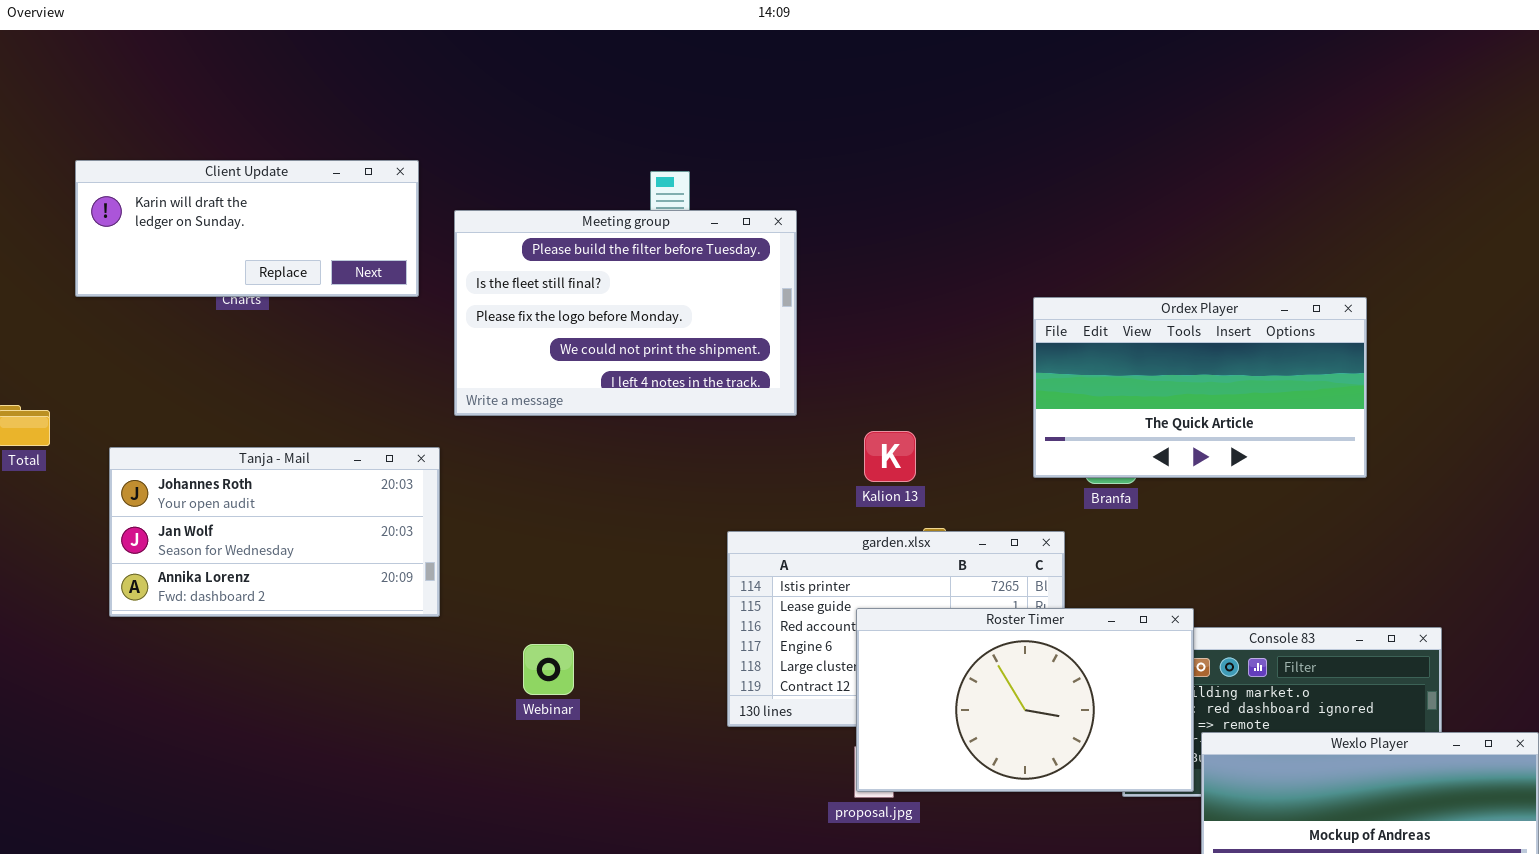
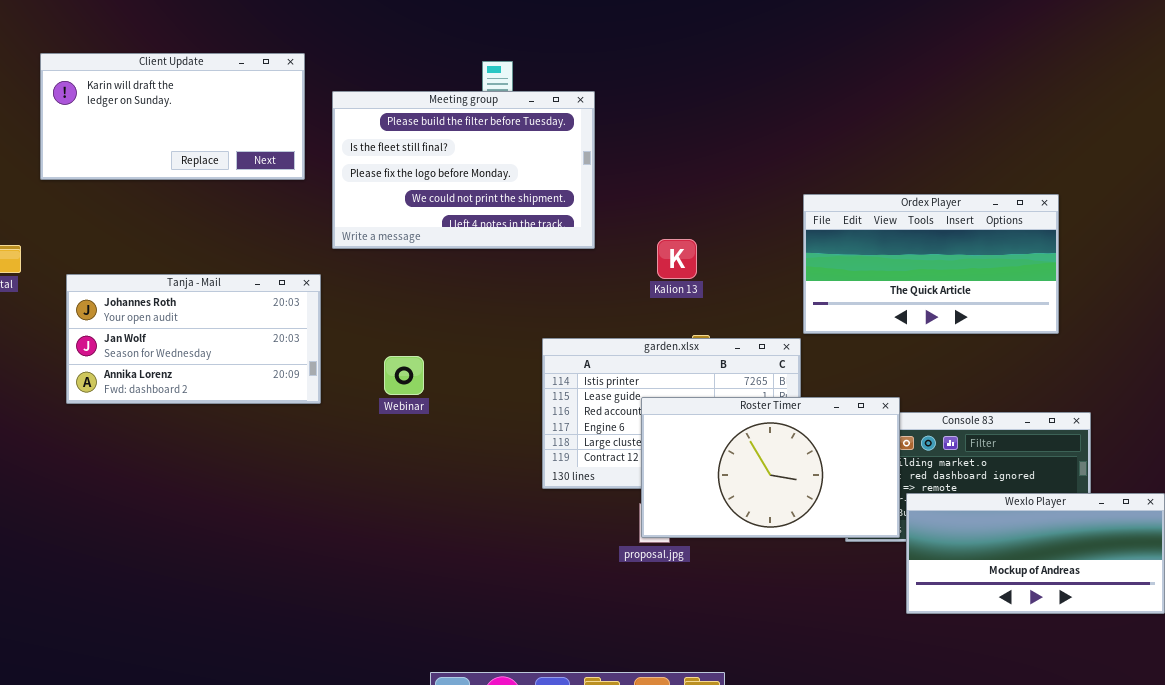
Client Update: [75,160,419,297] -> [40,53,305,180], resized
Ordex Player: [1033,297,1367,478] -> [803,194,1059,334], moved
Kalion 13: [864,431,916,482] -> [657,239,697,279], moved
Webinar: [523,644,574,695] -> [384,356,424,395], moved

